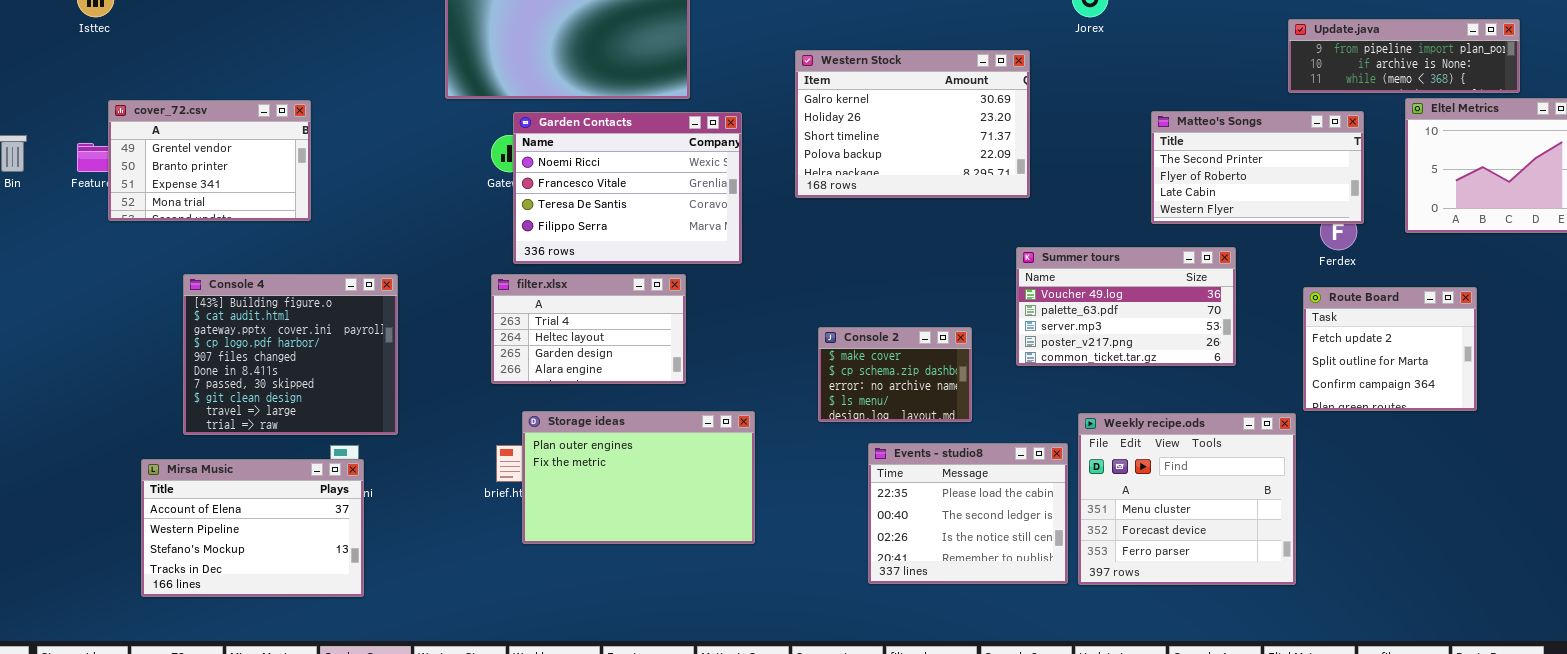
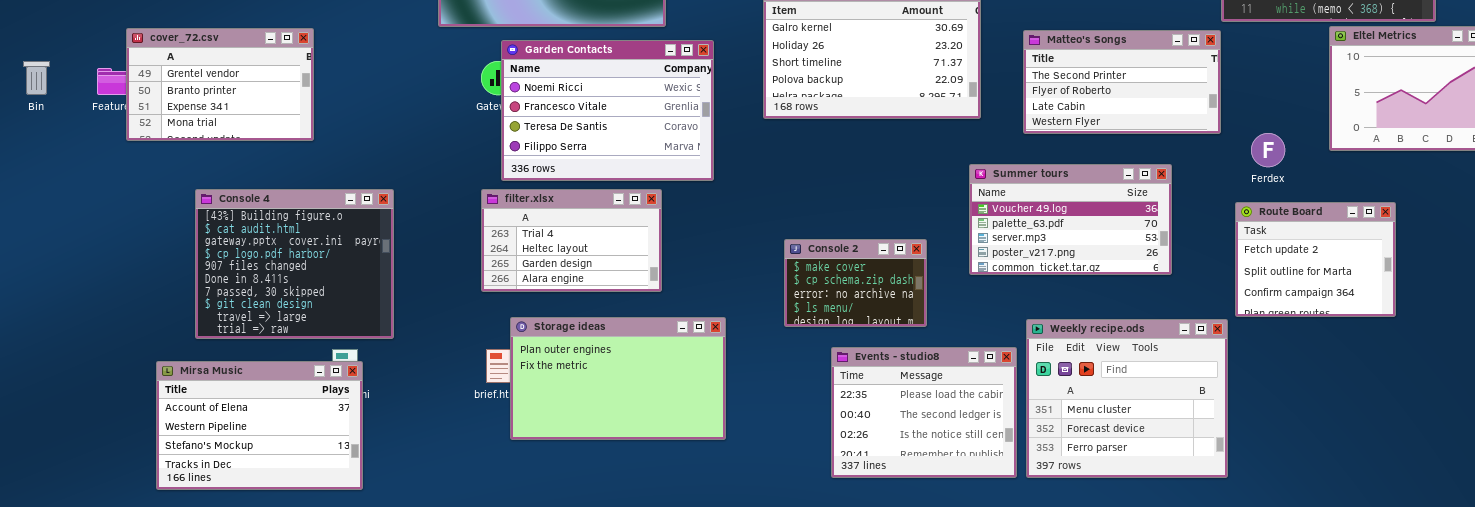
Matteo's Songs: [1151,111,1364,224] -> [1023,30,1221,134], moved

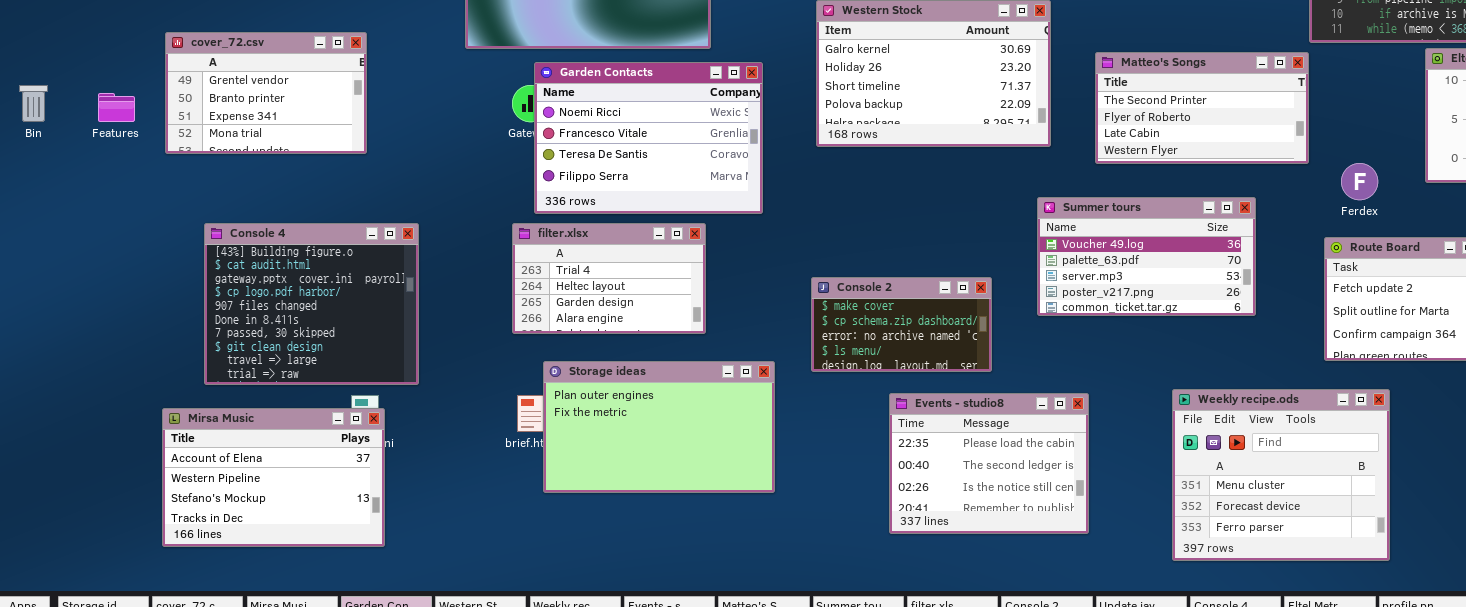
cover_72.csv: [126,28,314,141] -> [165,32,367,154], moved
Console 2: [784,239,927,327] -> [811,277,992,372], resized
Weekly recipe.ods: [1026,319,1228,478] -> [1172,389,1390,561], moved

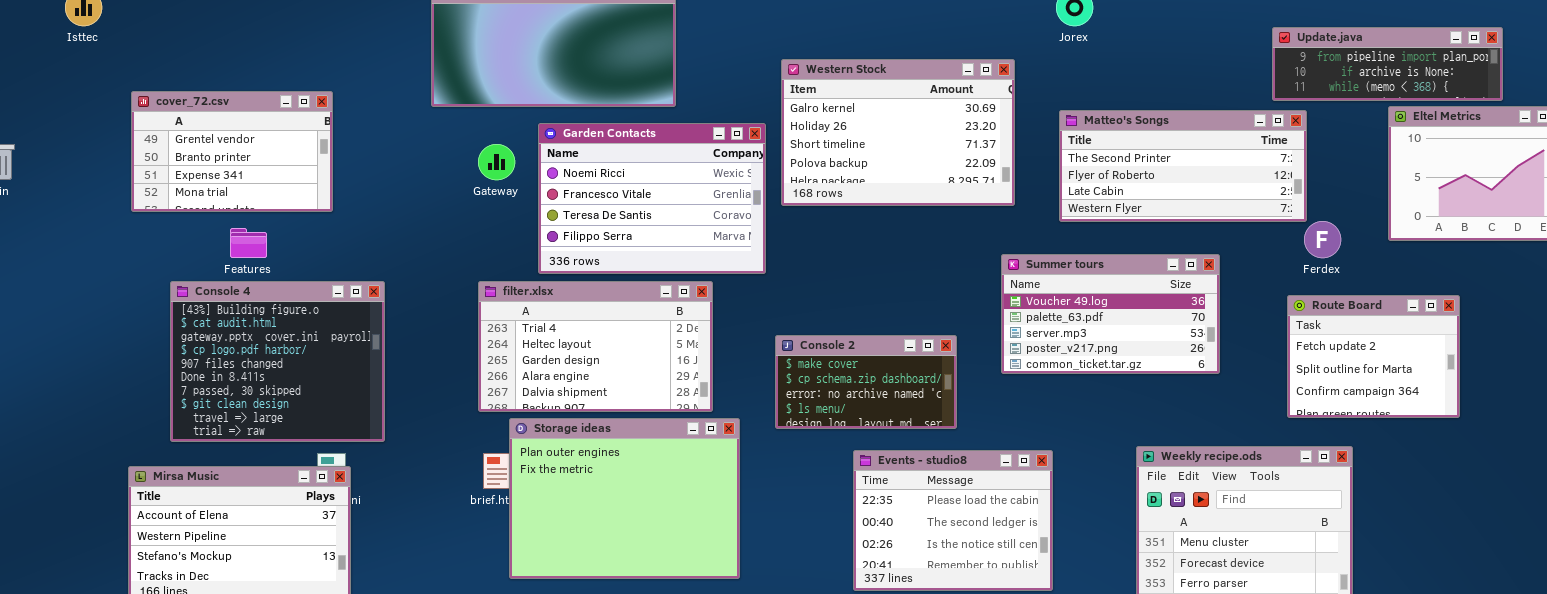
Matteo's Songs: [1095,52,1309,164] -> [1059,110,1307,222], resized
Garden Contacts: [534,62,763,214] -> [538,123,766,274], moved
Features: [98,93,135,122] -> [230,228,267,258], moved
filter.xlsx: [512,223,706,334] -> [478,281,713,412], resized
Storage ideas: [543,361,775,493] -> [509,418,740,579], resized

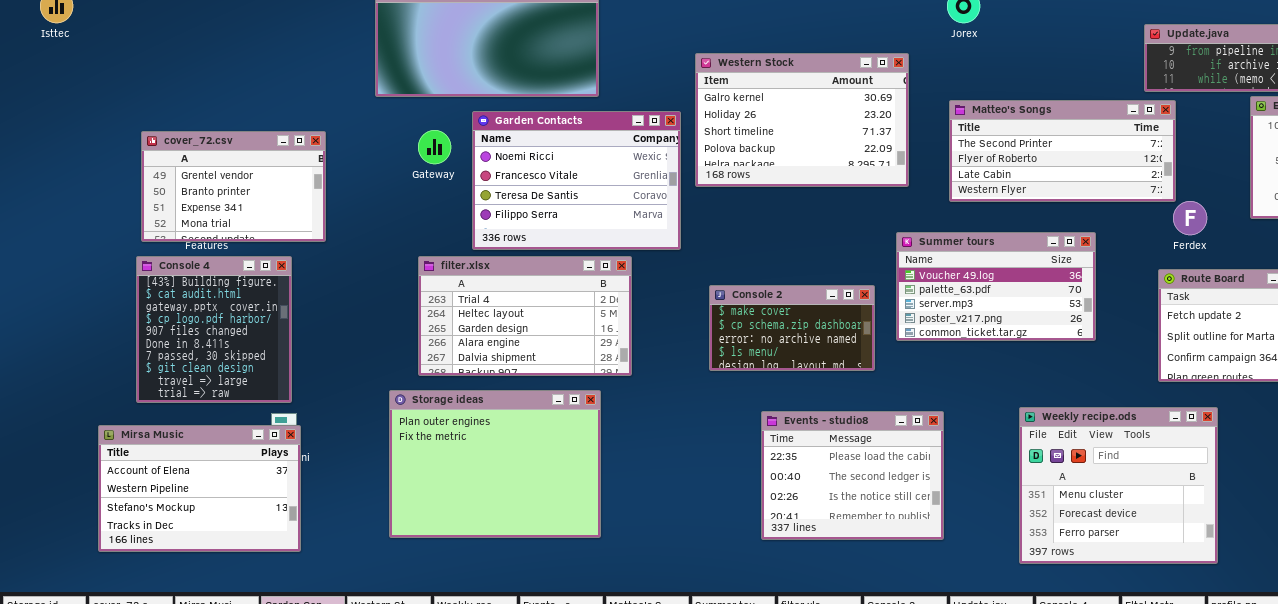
cover_72.csv: [131,91,333,212] -> [141,131,326,242], moved
Console 4: [170,281,385,442] -> [136,256,292,403], resized
Console 2: [775,335,957,429] -> [709,285,875,371], moved
Storage ideas: [509,418,740,579] -> [389,390,601,538], moved

